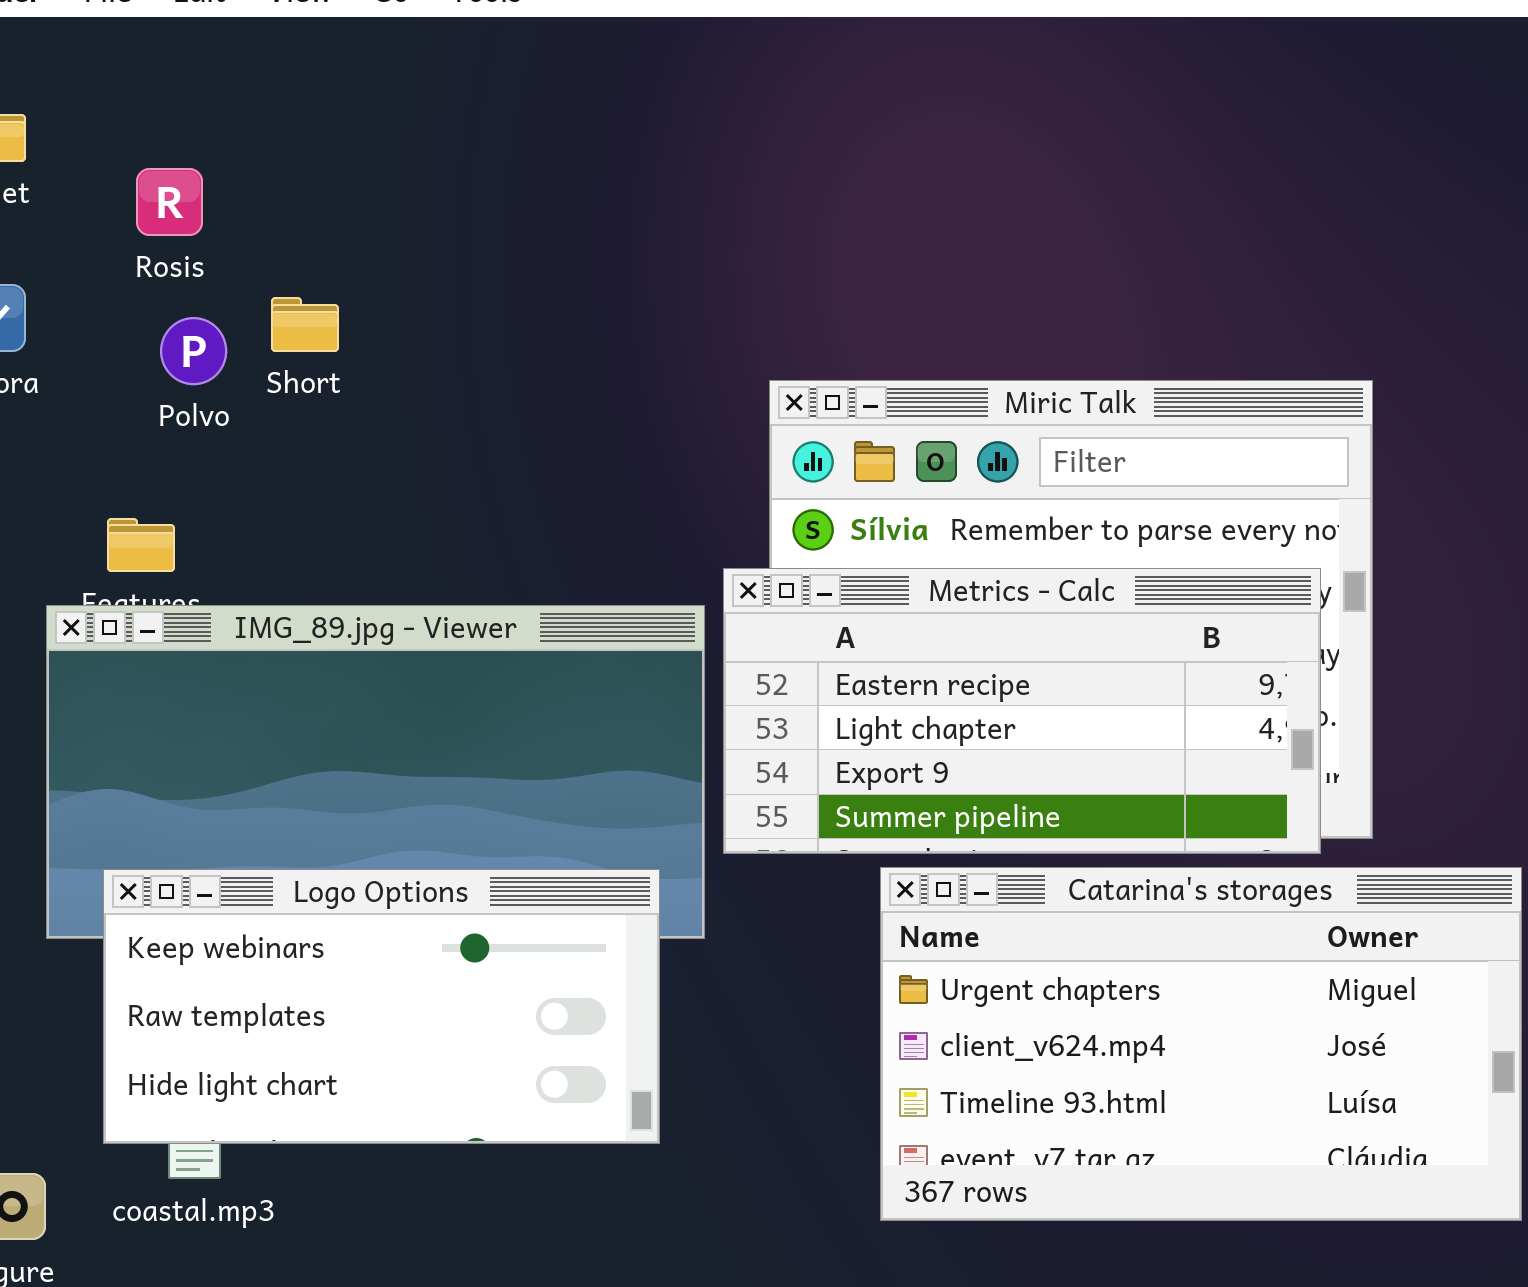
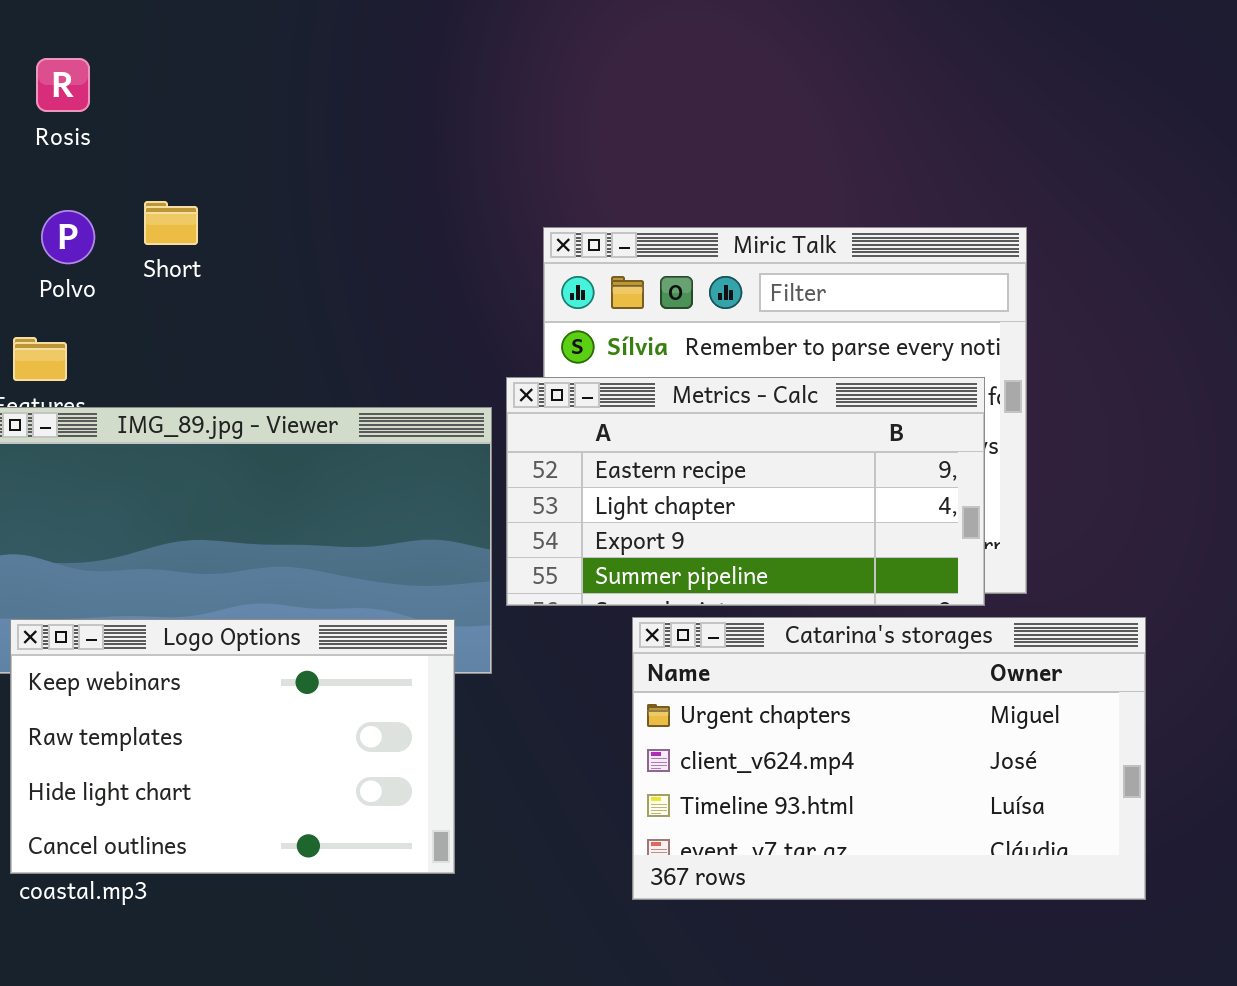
Short: [271,297,339,352] -> [144,201,198,245], moved
Polvo: [160,317,227,385] -> [41,210,95,264], moved
Logo Options: [103,869,660,1144] -> [10,619,455,874], resized

